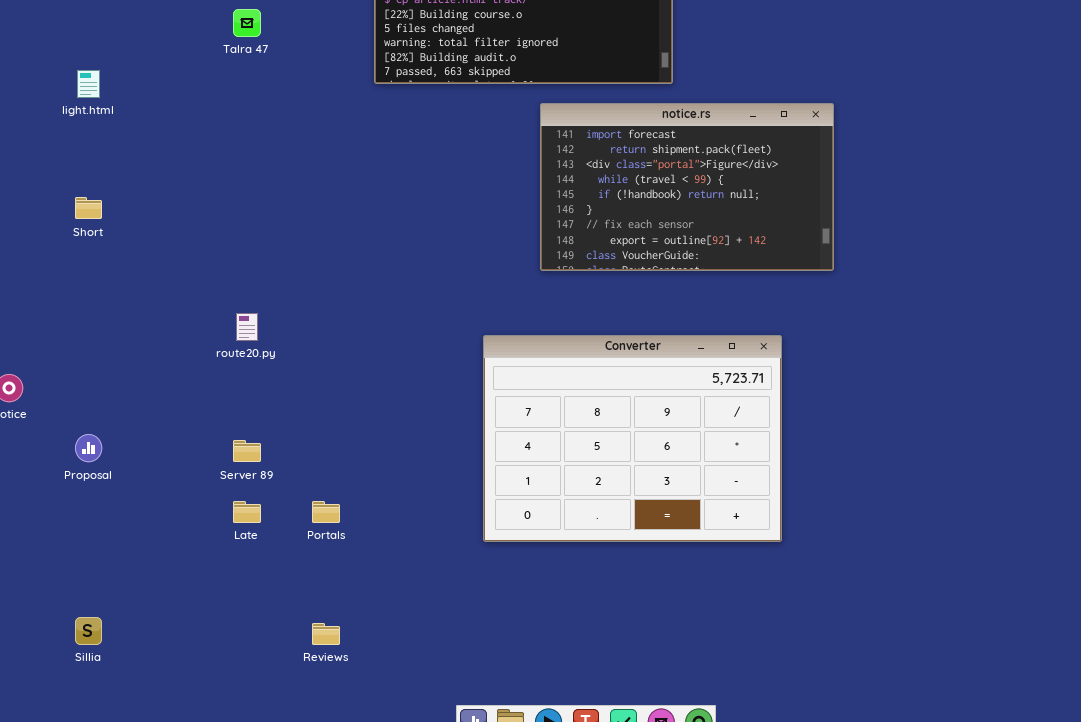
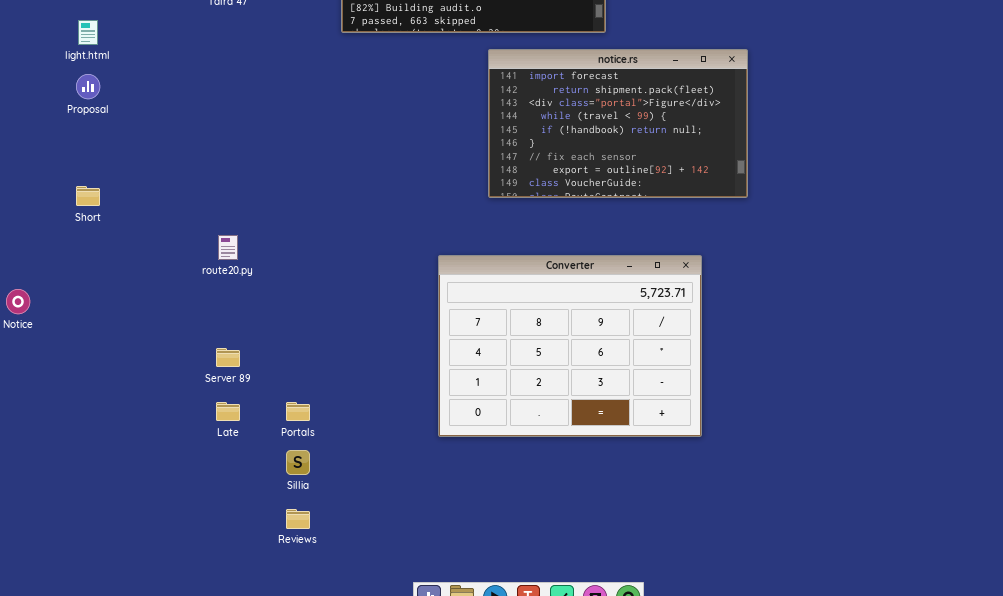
Short: [75,197,102,219] -> [76,186,100,206], moved
Proposal: [75,434,102,462] -> [76,74,100,99], moved
Sillia: [75,617,102,645] -> [286,450,310,475], moved

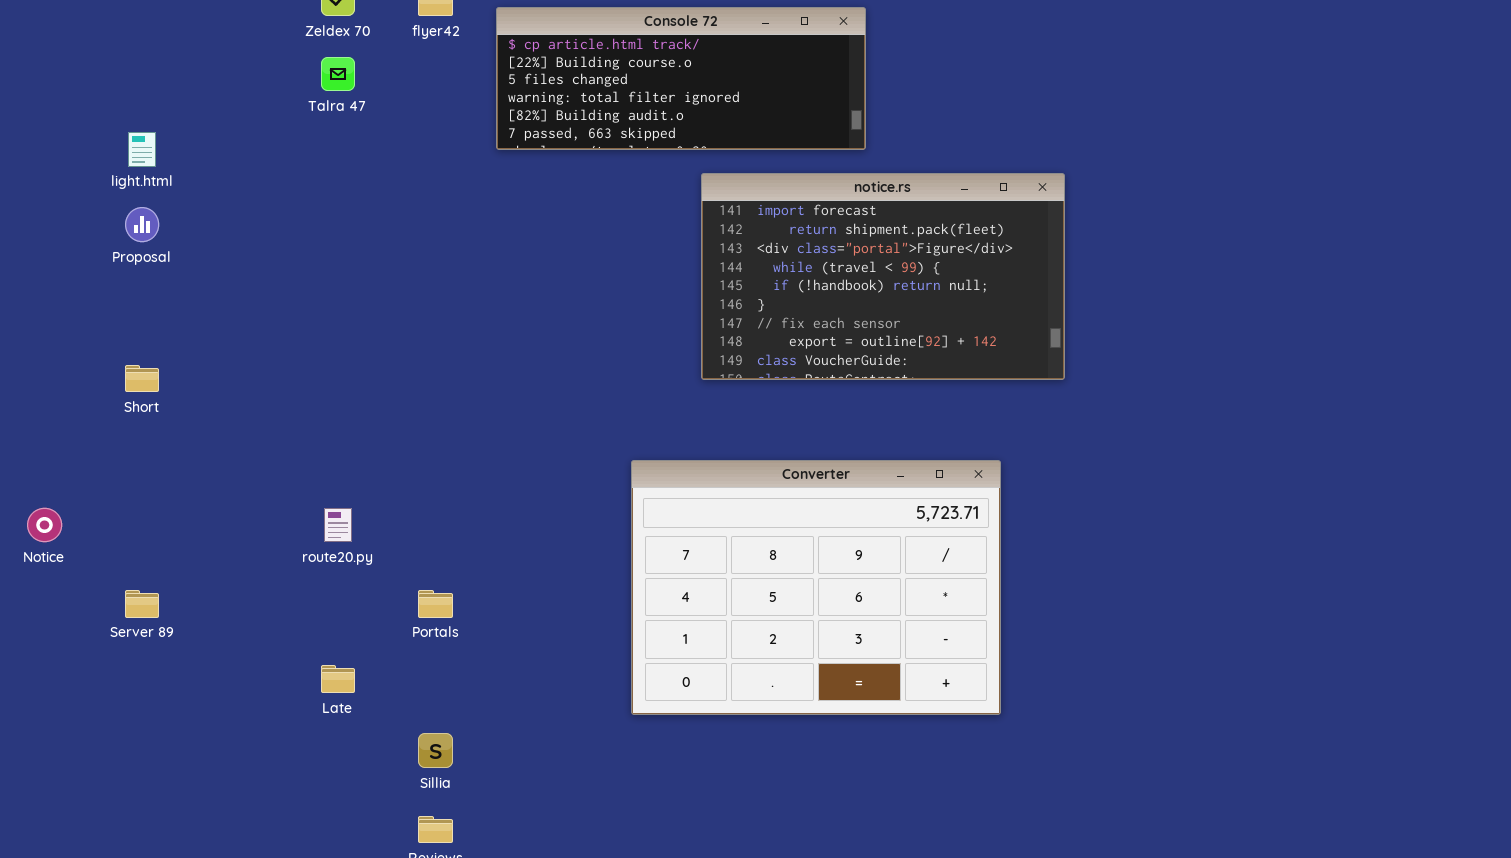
route20.py: [218,235,238,260] -> [324,508,352,542], moved
Server 89: [216,348,240,367] -> [125,590,159,618], moved
Portals: [286,402,310,421] -> [418,590,453,618], moved

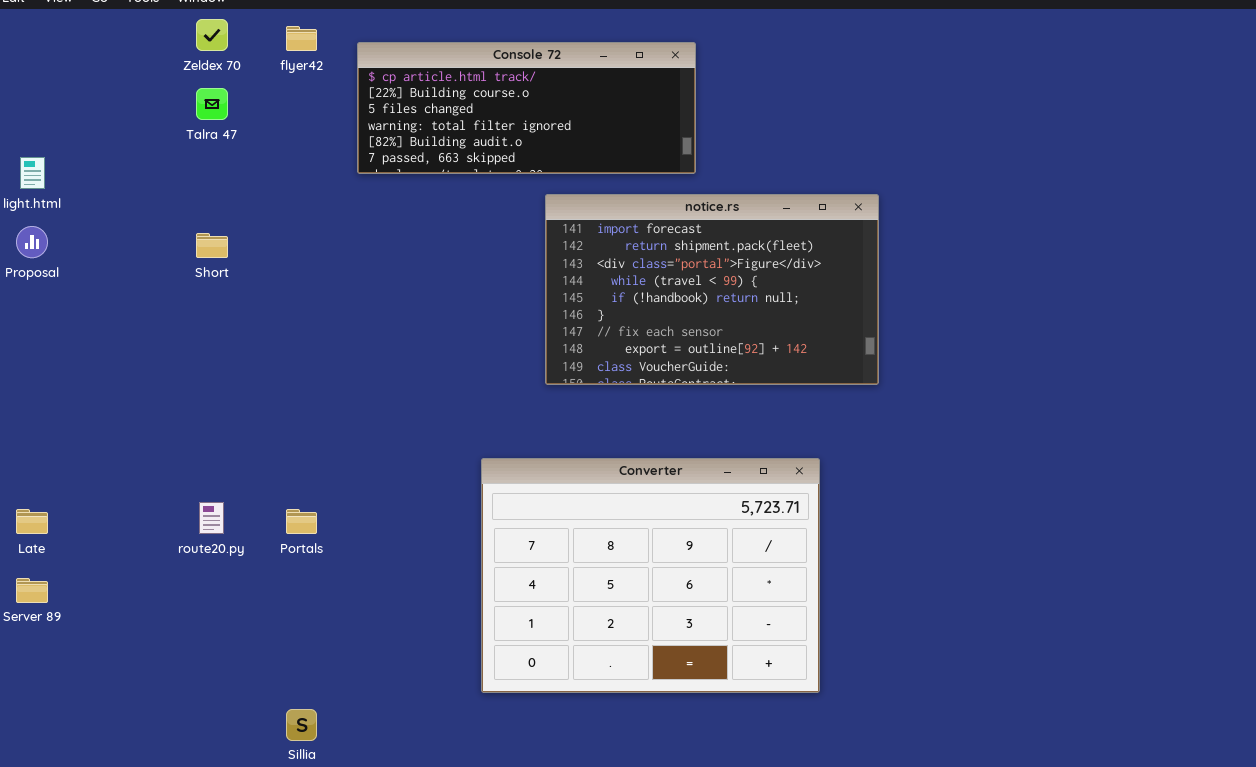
Short: [125,365,159,392] -> [196,233,228,258], moved
Portals: [418,590,453,618] -> [286,509,317,534], moved
Late: [321,665,355,693] -> [16,509,48,534], moved

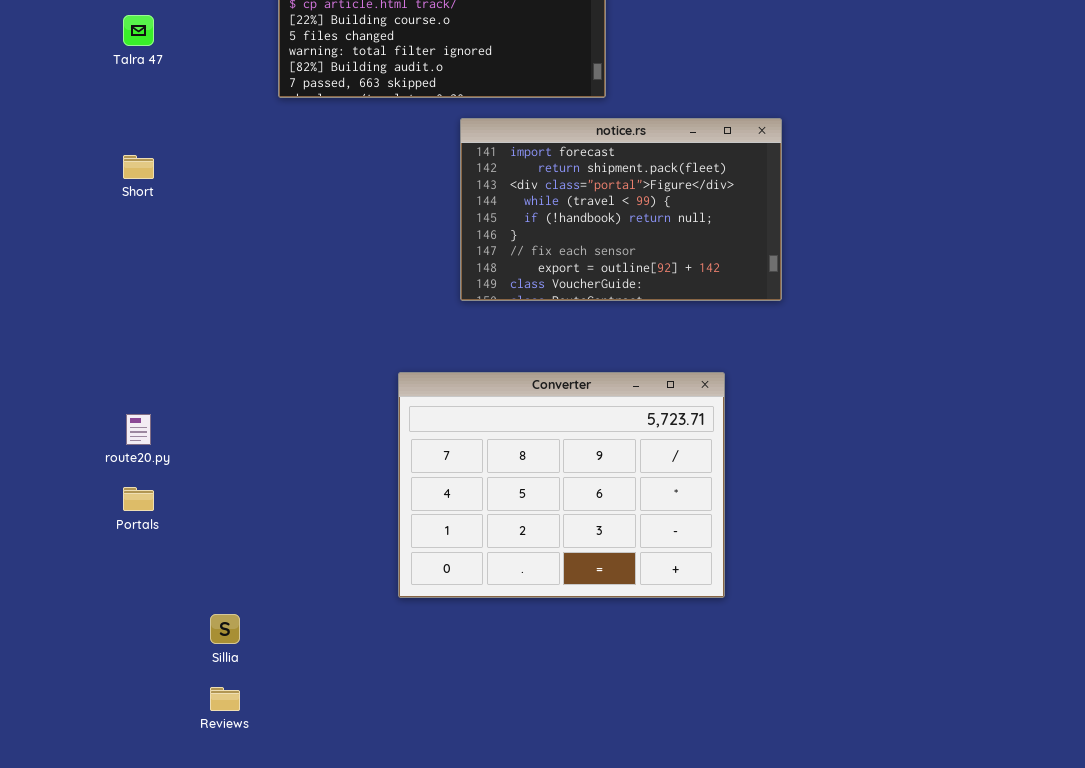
Portals: [286,509,317,534] -> [123,487,154,511], moved

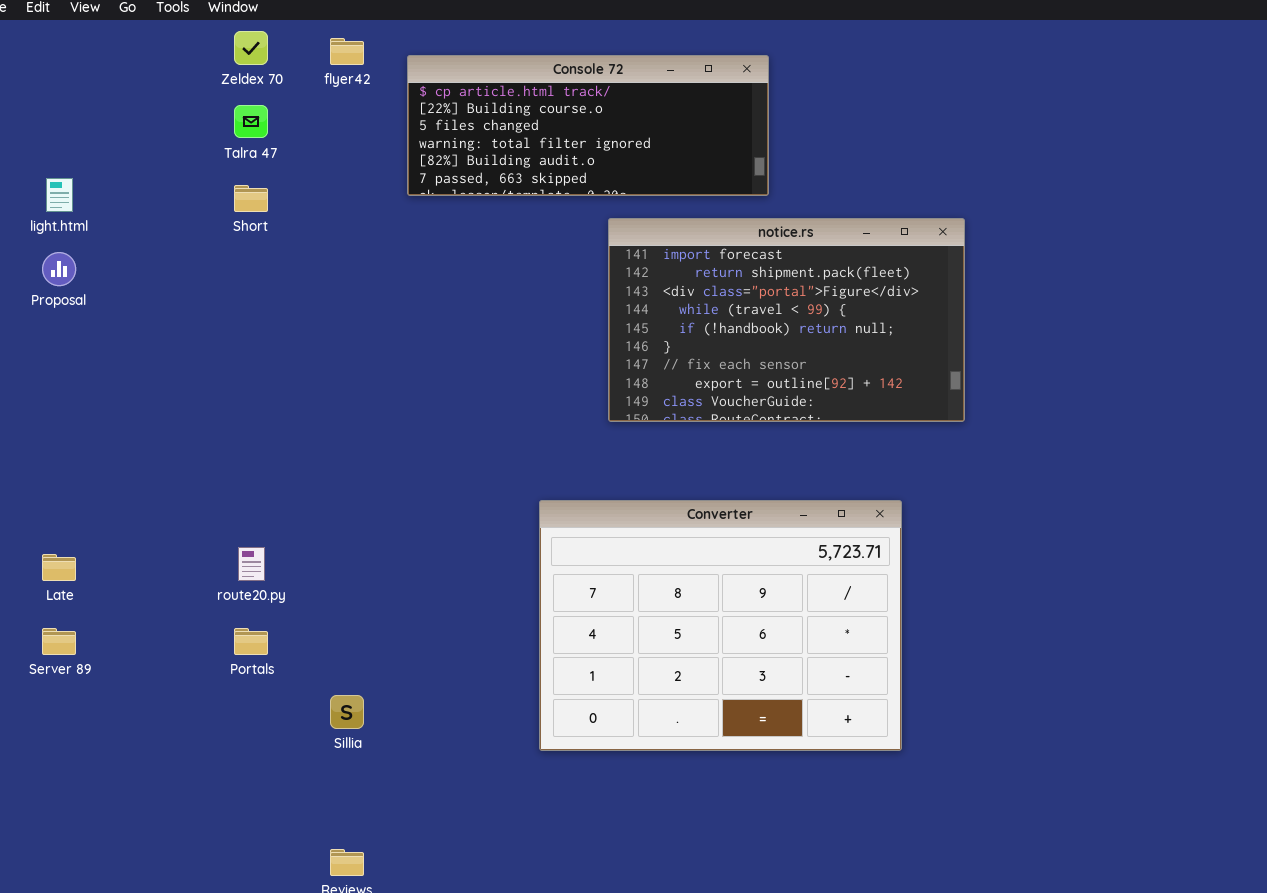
Short: [123,155,154,179] -> [234,185,268,212], moved
Sillia: [210,614,240,644] -> [330,695,364,729], moved

